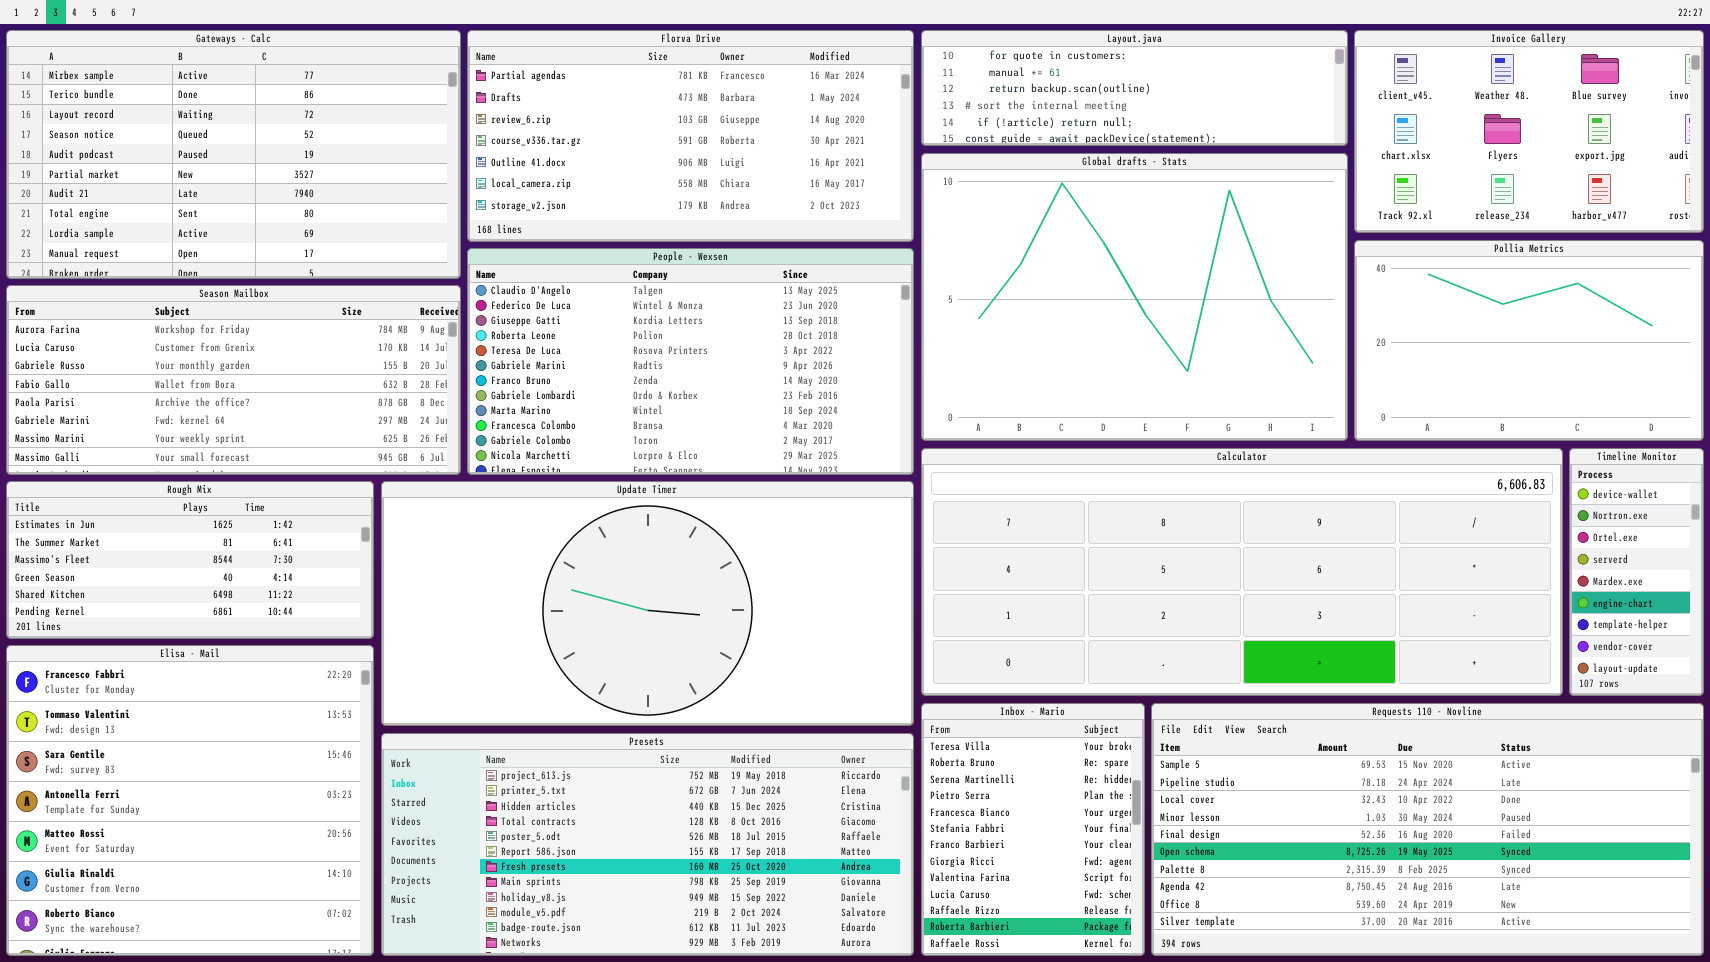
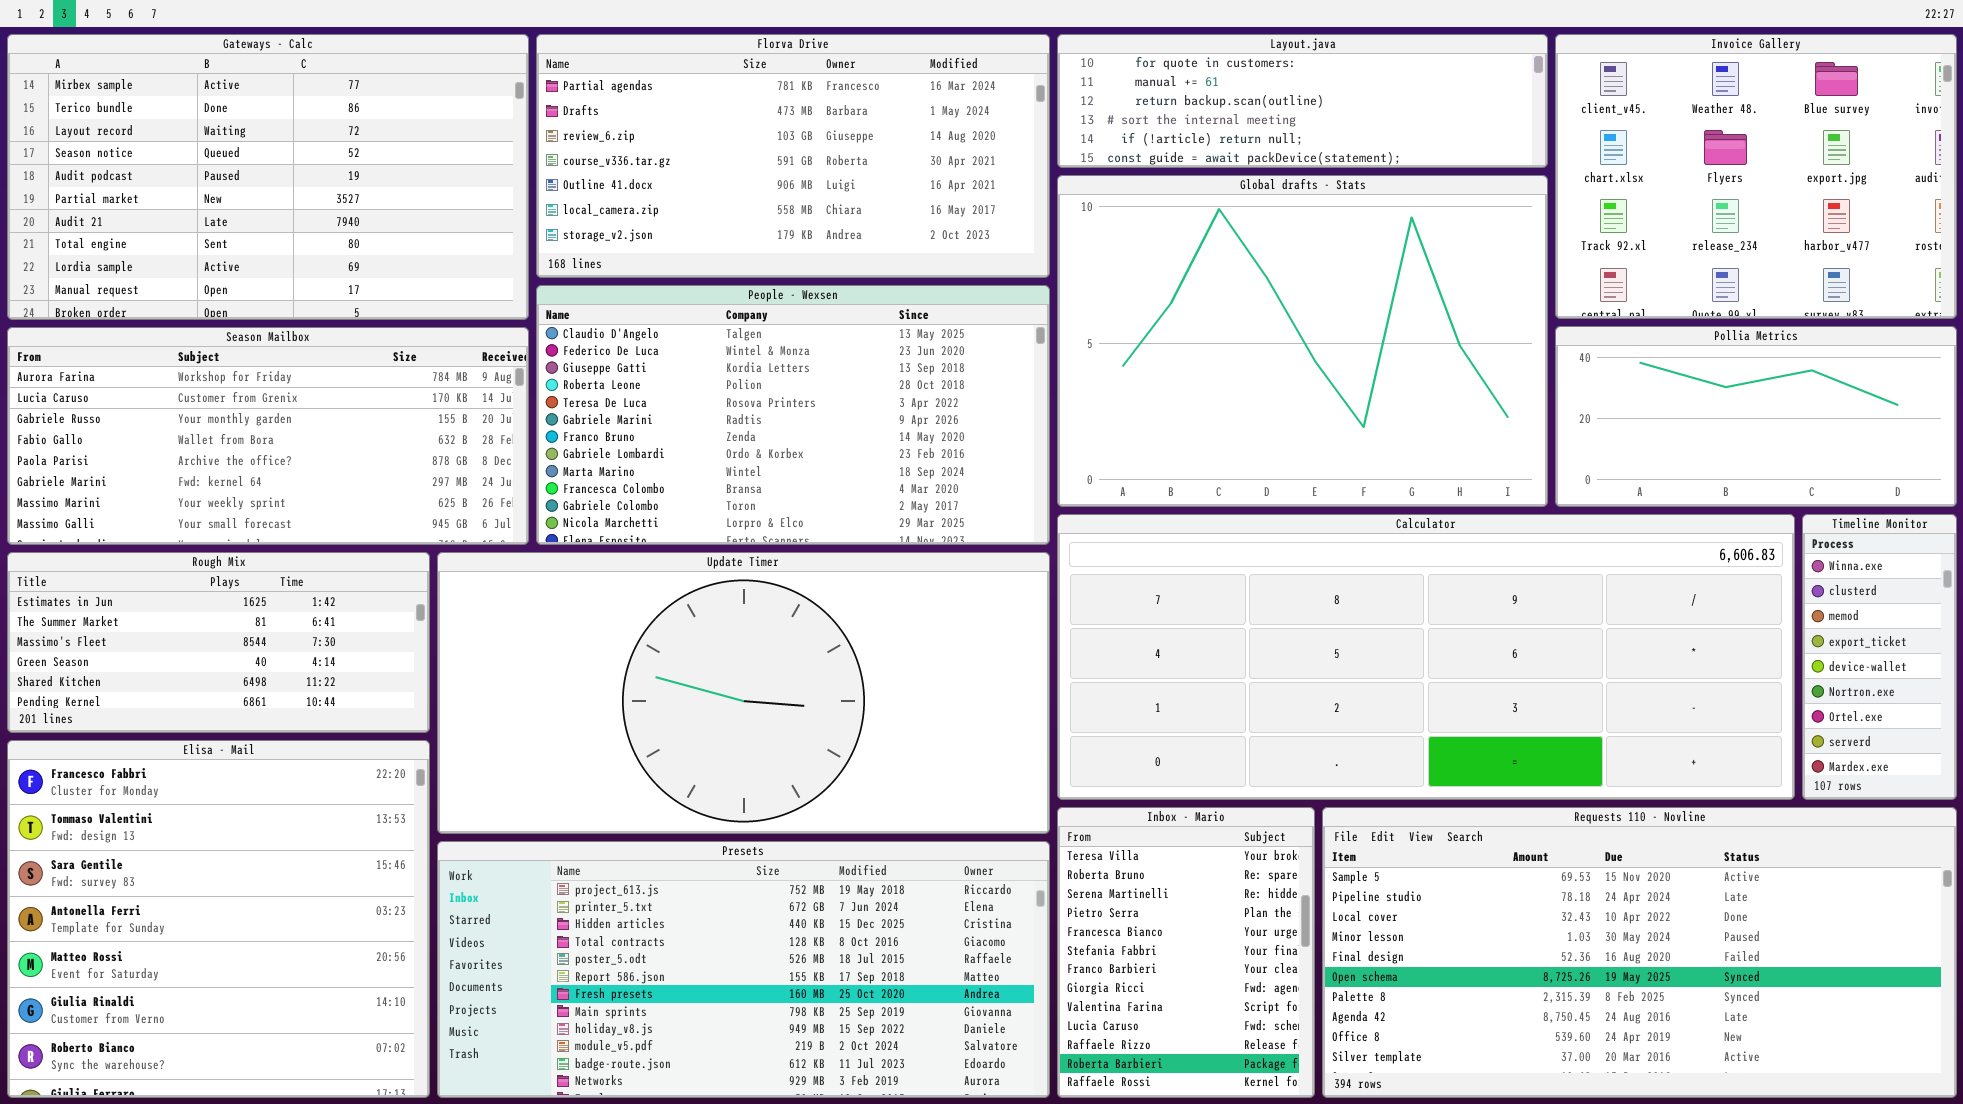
Invoice Gallery: [1354,30,1704,233] -> [1555,34,1957,319], resized
Pollia Metrics: [1354,240,1704,441] -> [1555,326,1957,507], resized
Timeline Monitor: [1569,448,1704,696] -> [1802,514,1957,800], scrolled up 4 rows

